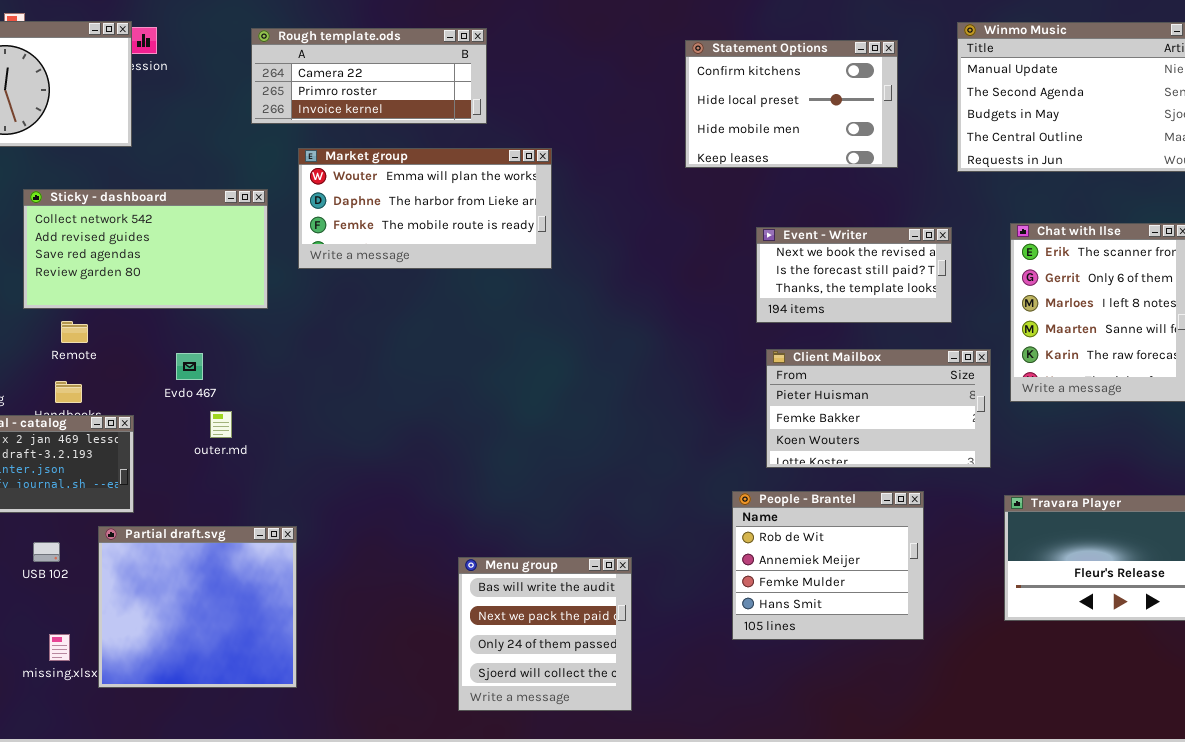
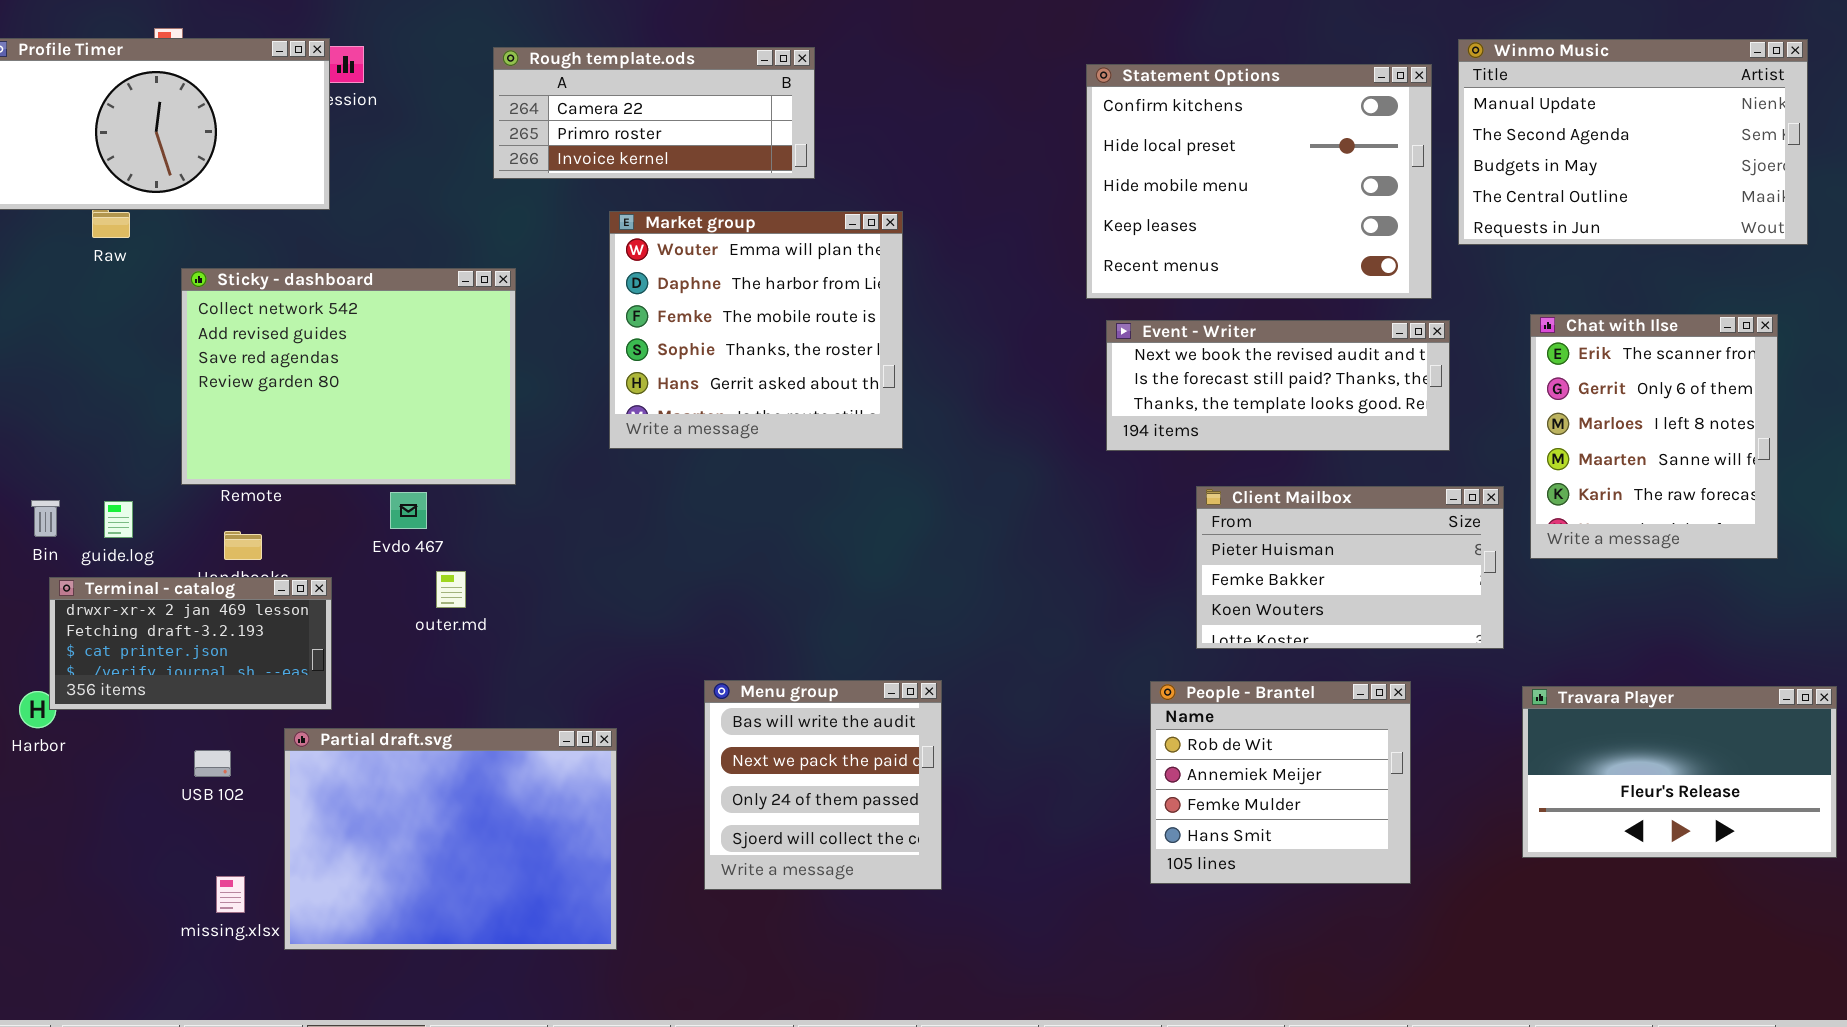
Statement Options: [685,40,898,168] -> [1086,64,1432,299], resized
Market group: [298,148,552,269] -> [609,211,903,449], resized
Sticky - dashboard: [23,189,268,309] -> [181,268,516,485], resized
Event - Writer: [756,227,952,323] -> [1106,320,1450,451], resized
Partial draft.svg: [98,526,297,688] -> [284,728,617,950], resized
Menu group: [458,557,632,711] -> [704,680,942,890], moved

